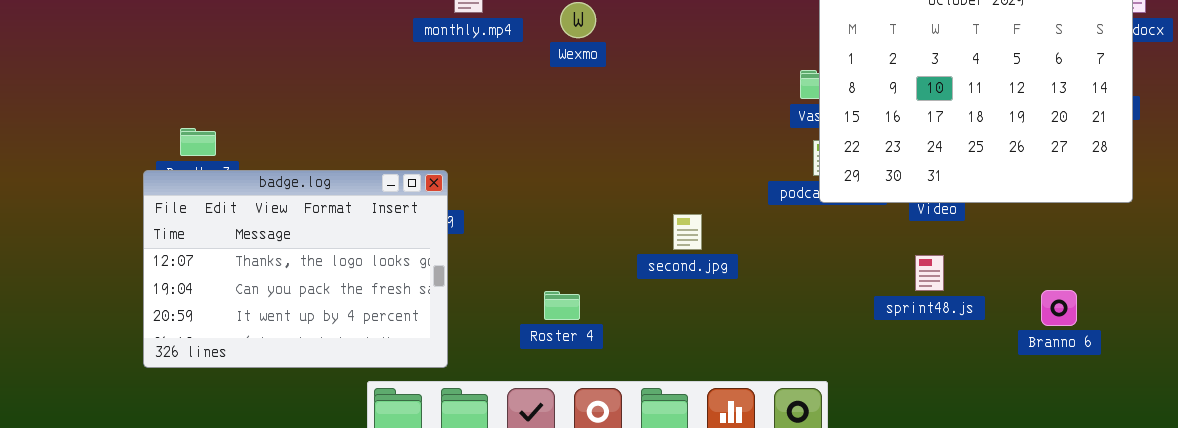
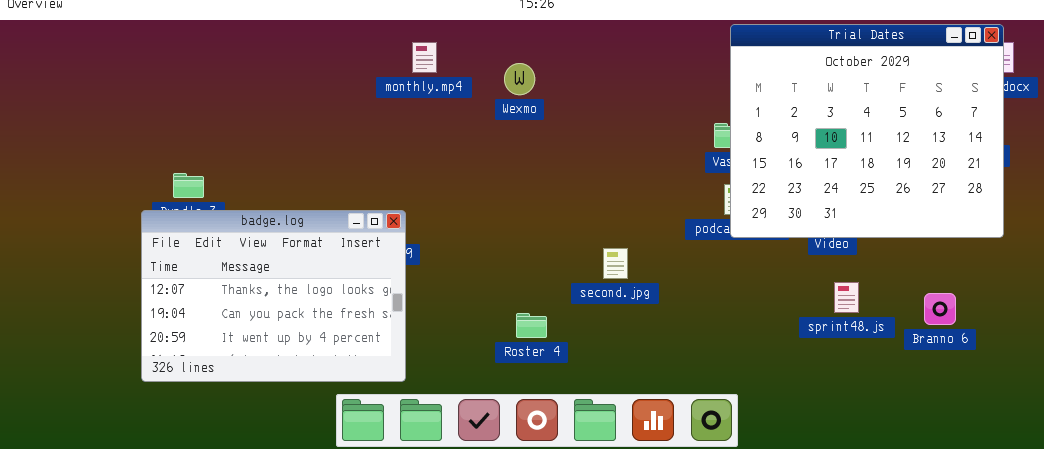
sprint48.js: [915,255,944,291] -> [834,282,859,313], moved
Branno 6: [1041,290,1077,326] -> [924,293,956,325], moved
Roster 4: [544,291,580,320] -> [516,313,547,338], moved

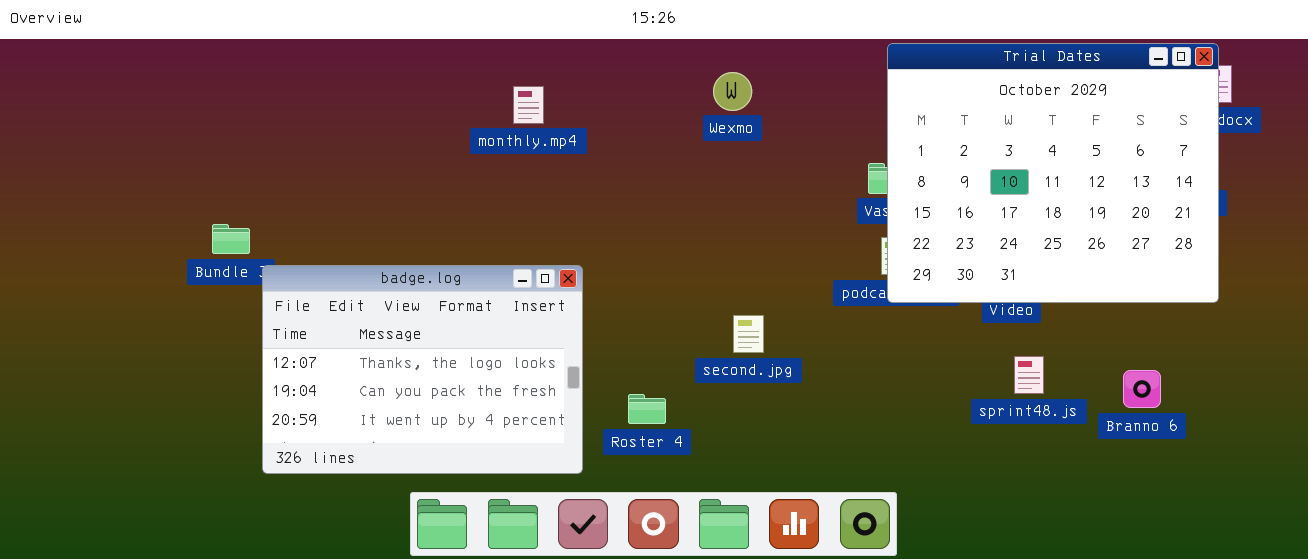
monthly.mp4: [412,42,437,73] -> [513,86,544,124], moved
Wexmo: [504,63,535,95] -> [713,72,752,111], moved
badge.log: [141,210,406,382] -> [262,265,583,474], moved

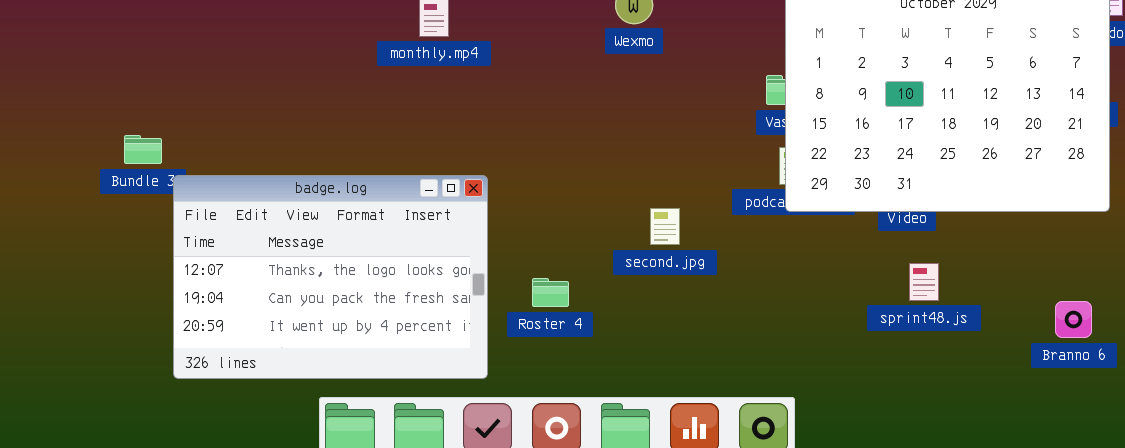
second.jpg: [733,315,764,353] -> [650,208,680,245], moved
Branno 6: [1123,370,1161,408] -> [1055,301,1092,338], moved
Roster 4: [628,394,666,424] -> [532,278,569,307], moved

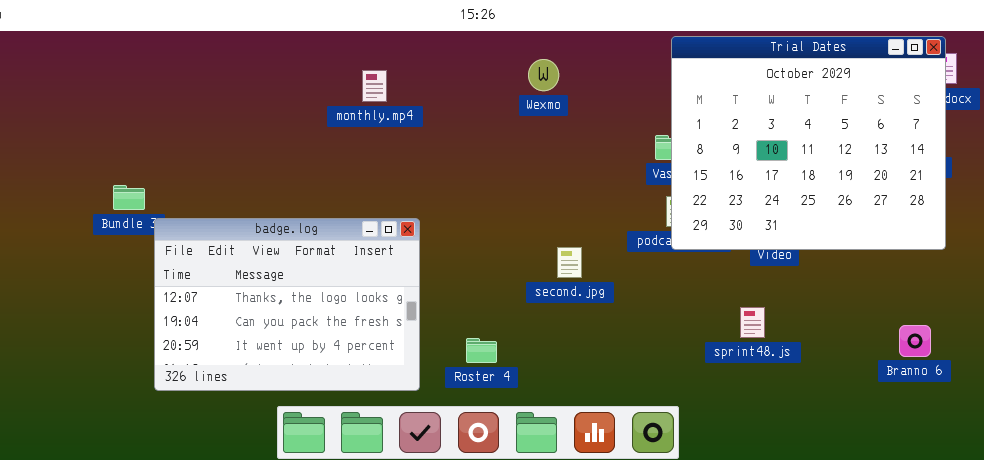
sprint48.js: [909,263,939,301] -> [740,307,765,338], moved
Roster 4: [532,278,569,307] -> [466,338,497,363], moved

